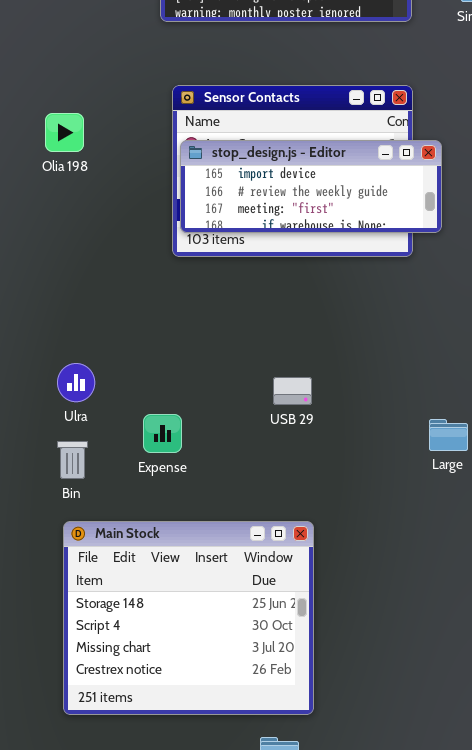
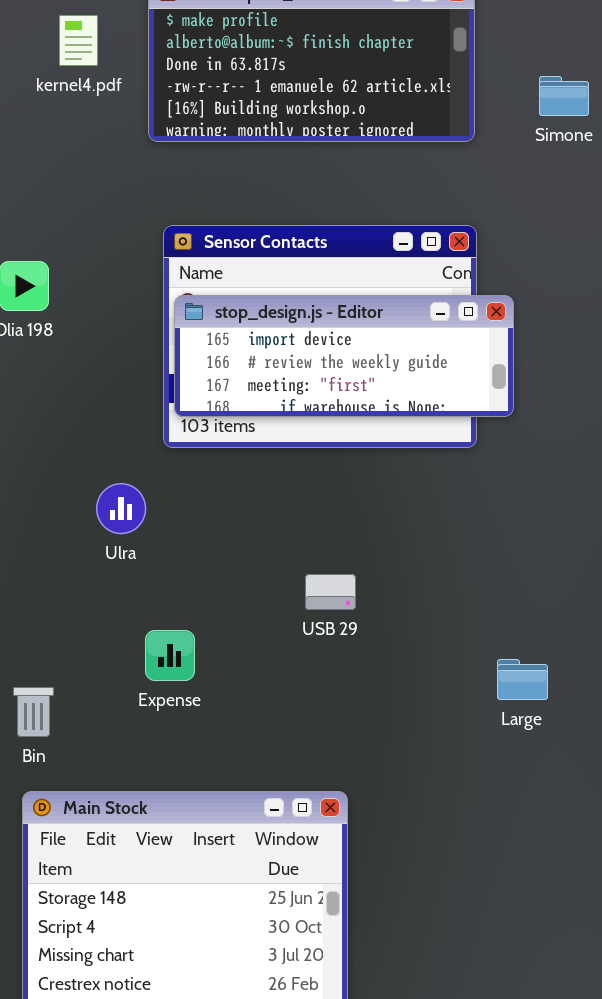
Ulra: [57,363,95,402] -> [96,483,146,534], moved
USB 29: [273,377,312,405] -> [305,574,356,610], moved
Expense: [143,414,182,453] -> [145,630,195,681], moved

